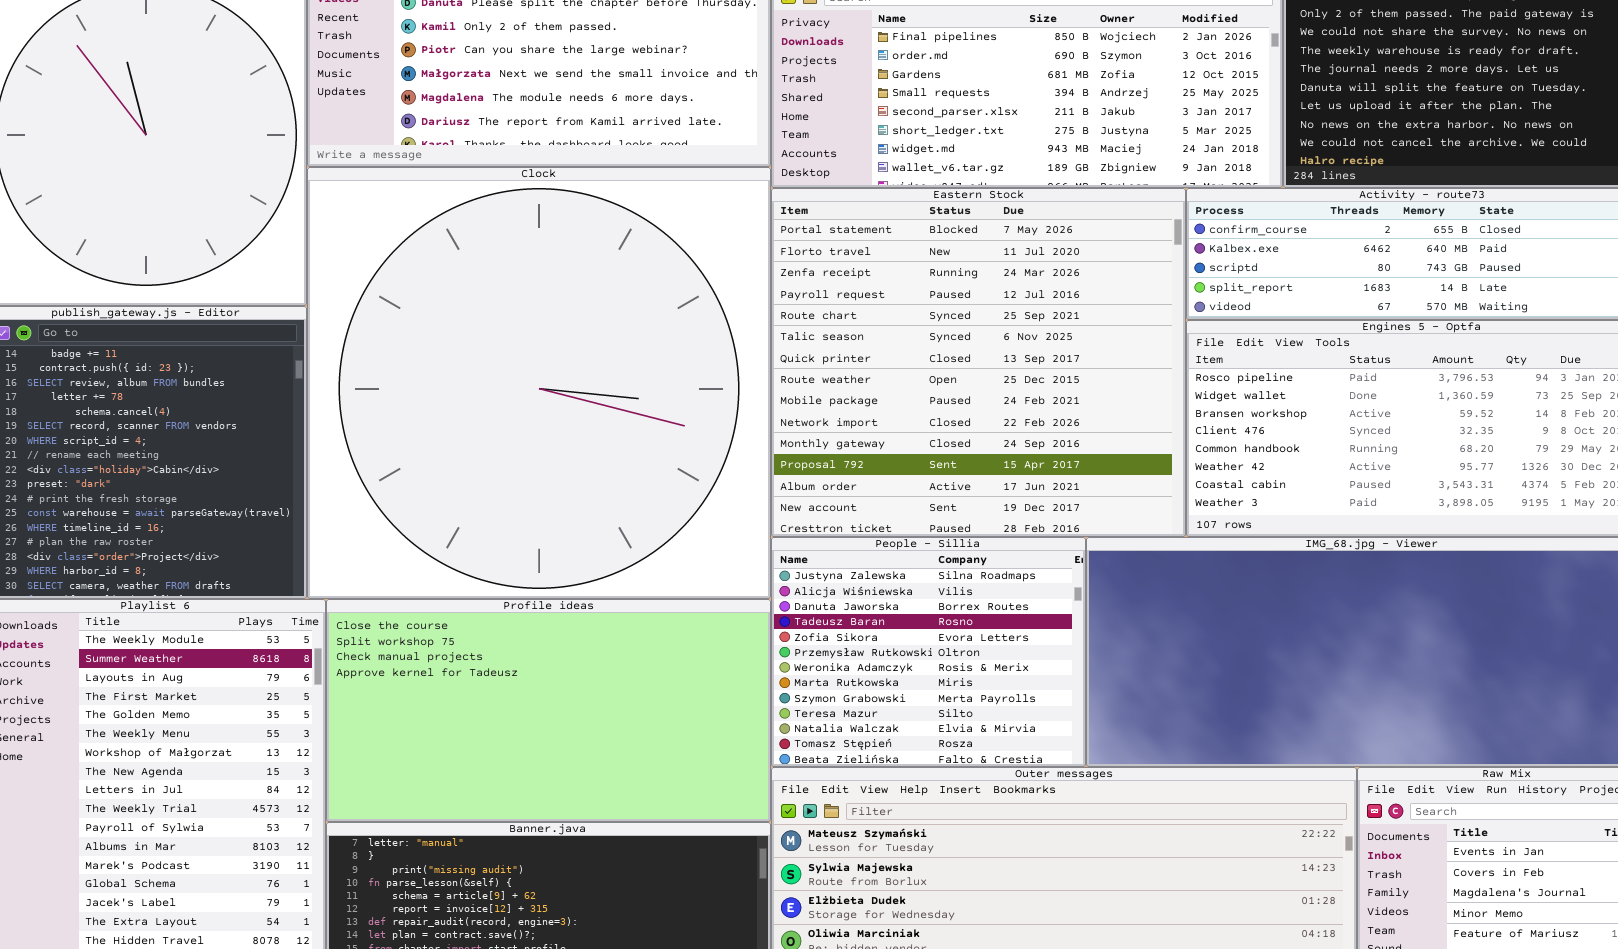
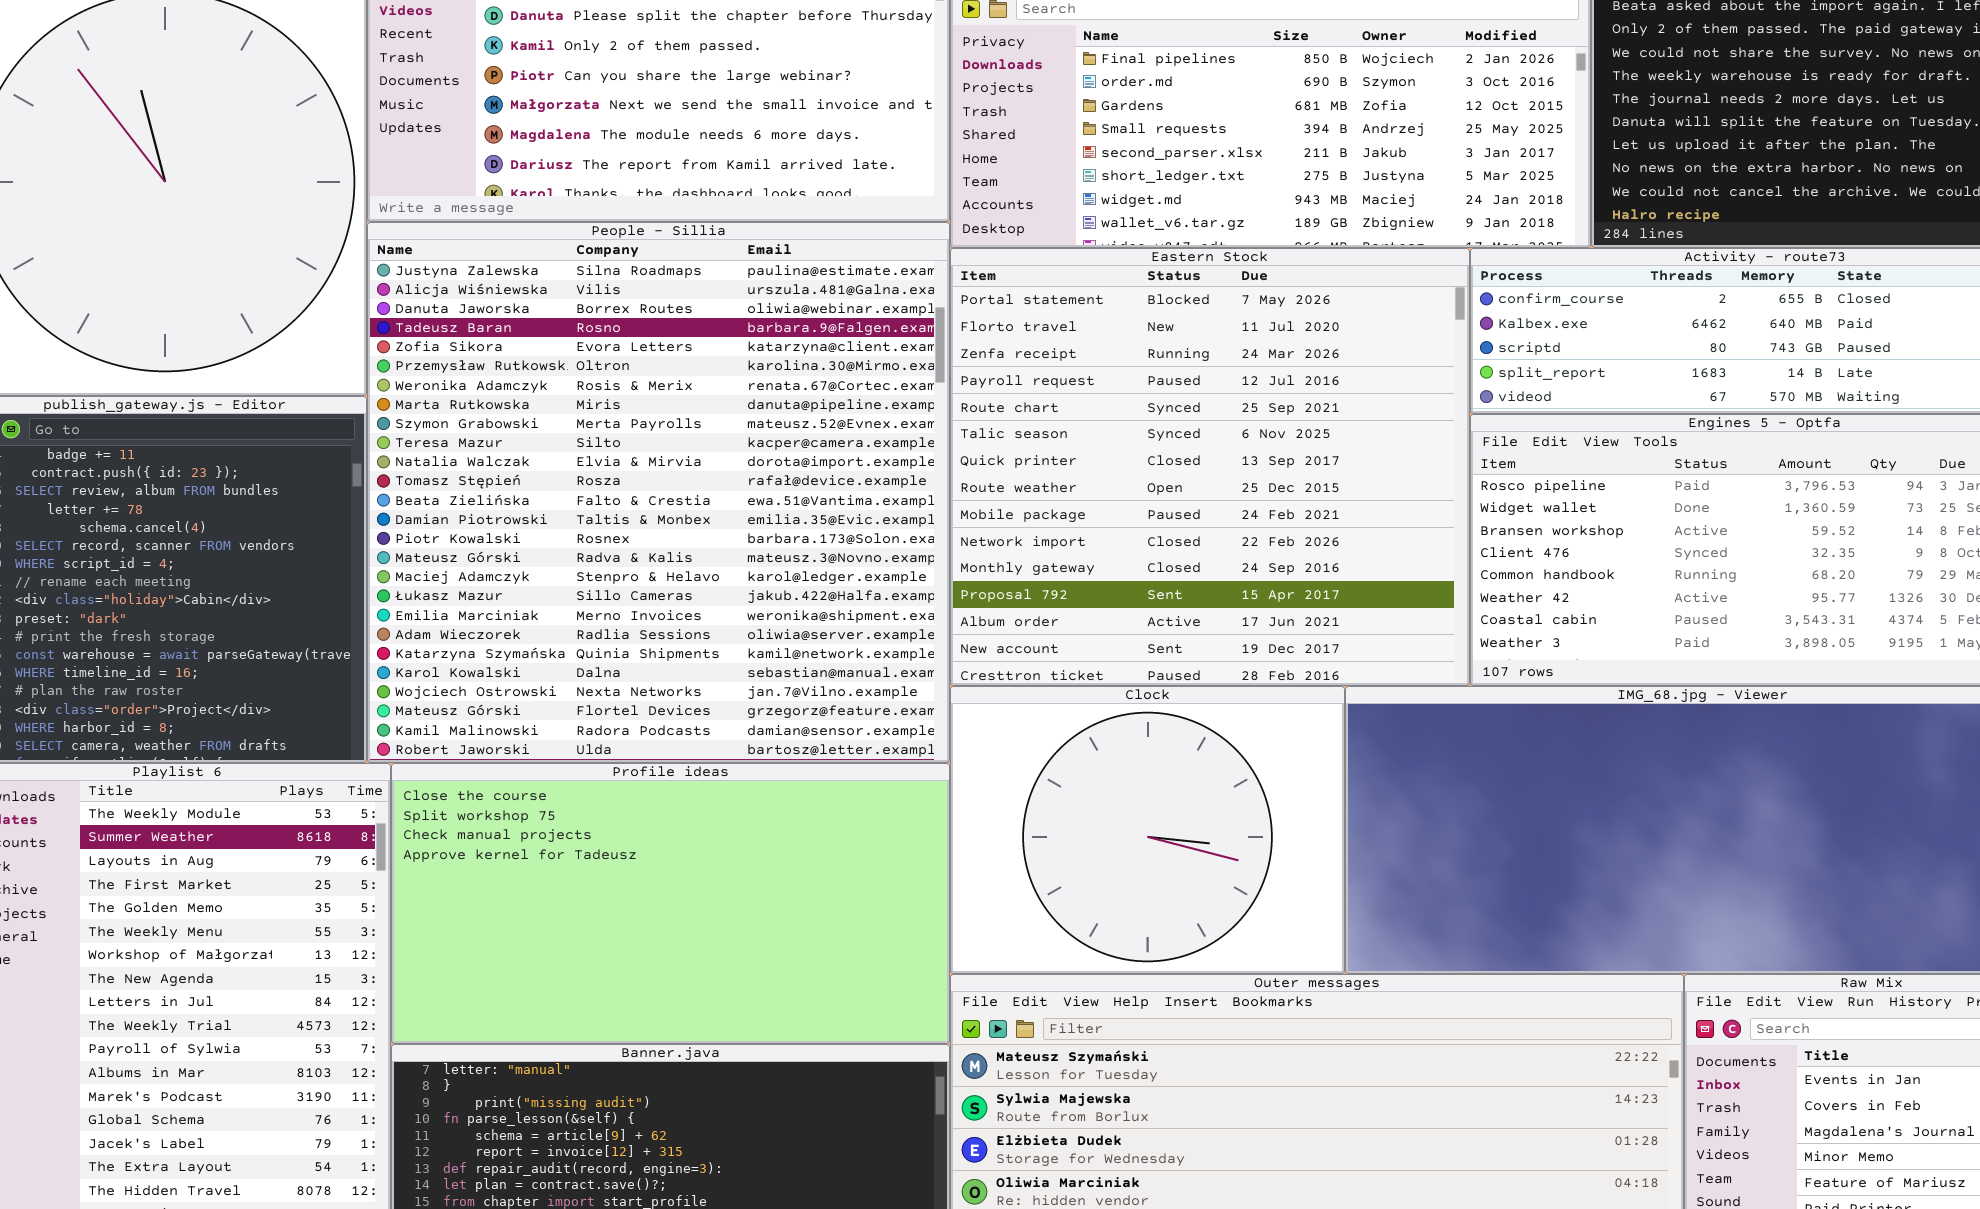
Clock: [307,167,771,599] -> [950,686,1345,974], moved, resized
People - Sillia: [771,537,1086,767] -> [367,222,950,763], moved, resized

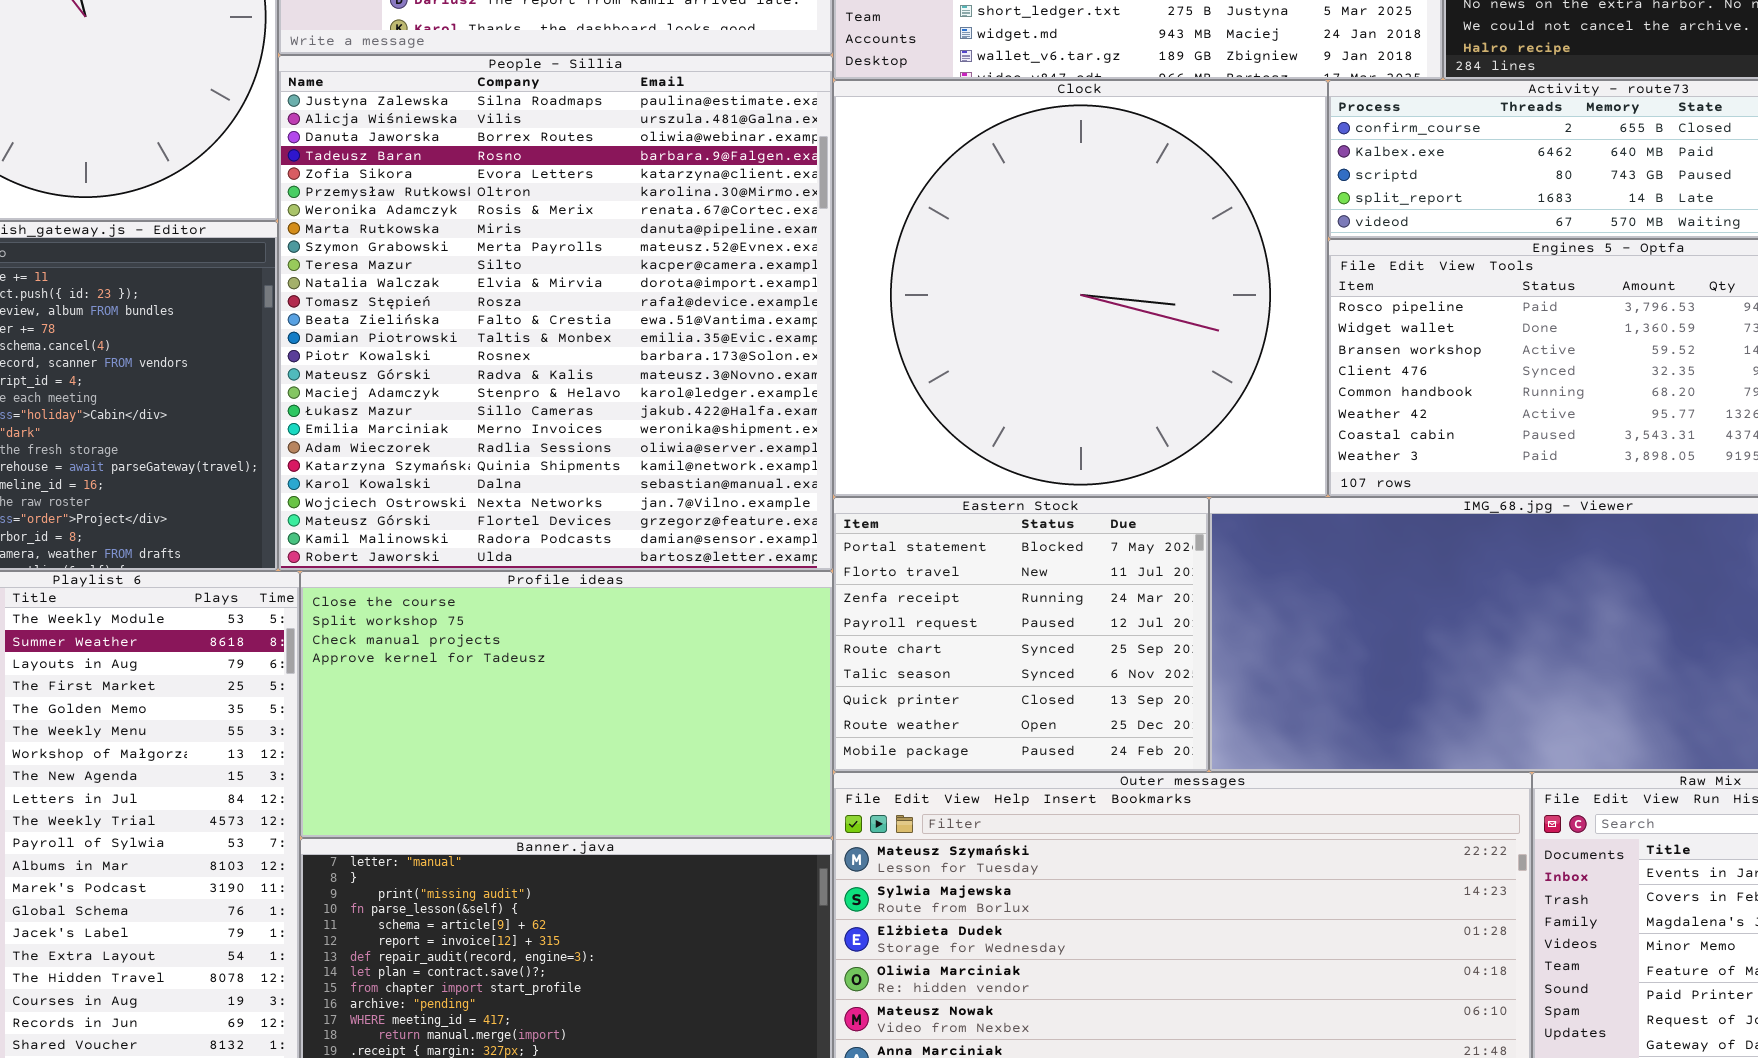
Eastern Stock: [950,248,1470,686] -> [833,497,1209,772], moved, resized
Clock: [950,686,1345,974] -> [833,80,1328,497], moved, resized

